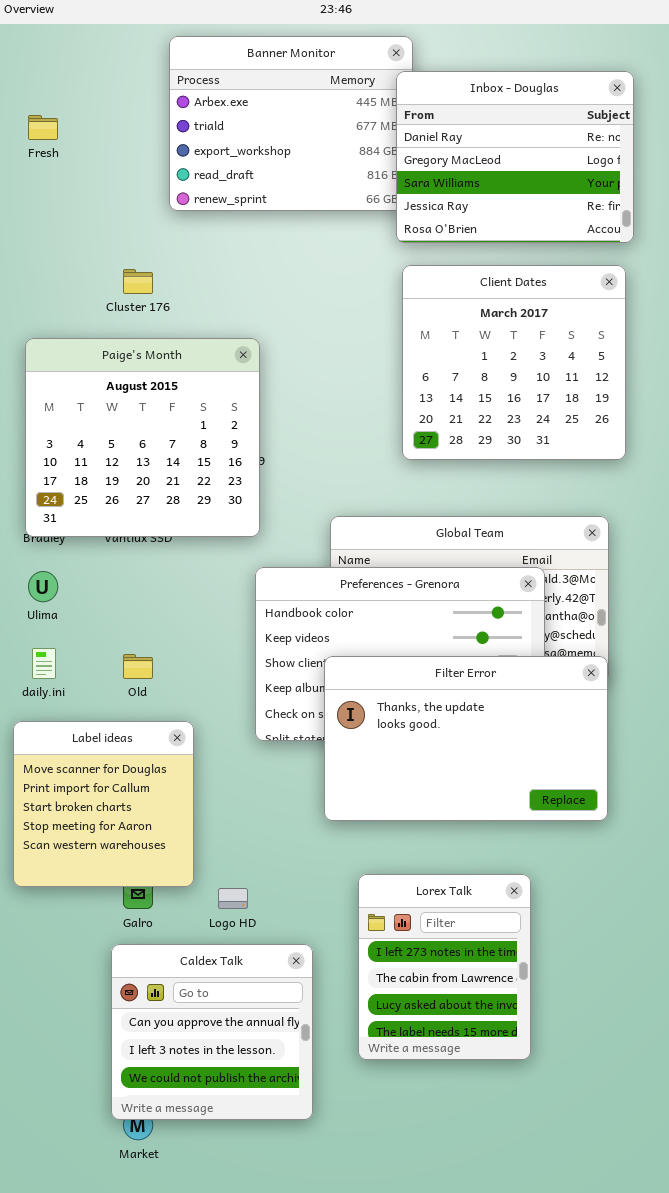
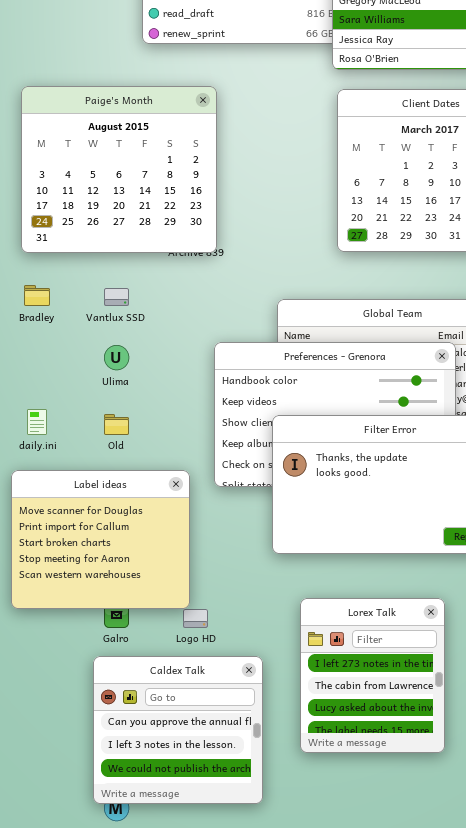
Paige's Month: [25,338,260,537] -> [21,86,217,253], moved
Ulima: [28,571,58,602] -> [104,345,129,370], moved
Label ideas: [13,721,194,887] -> [11,470,190,609], resized

